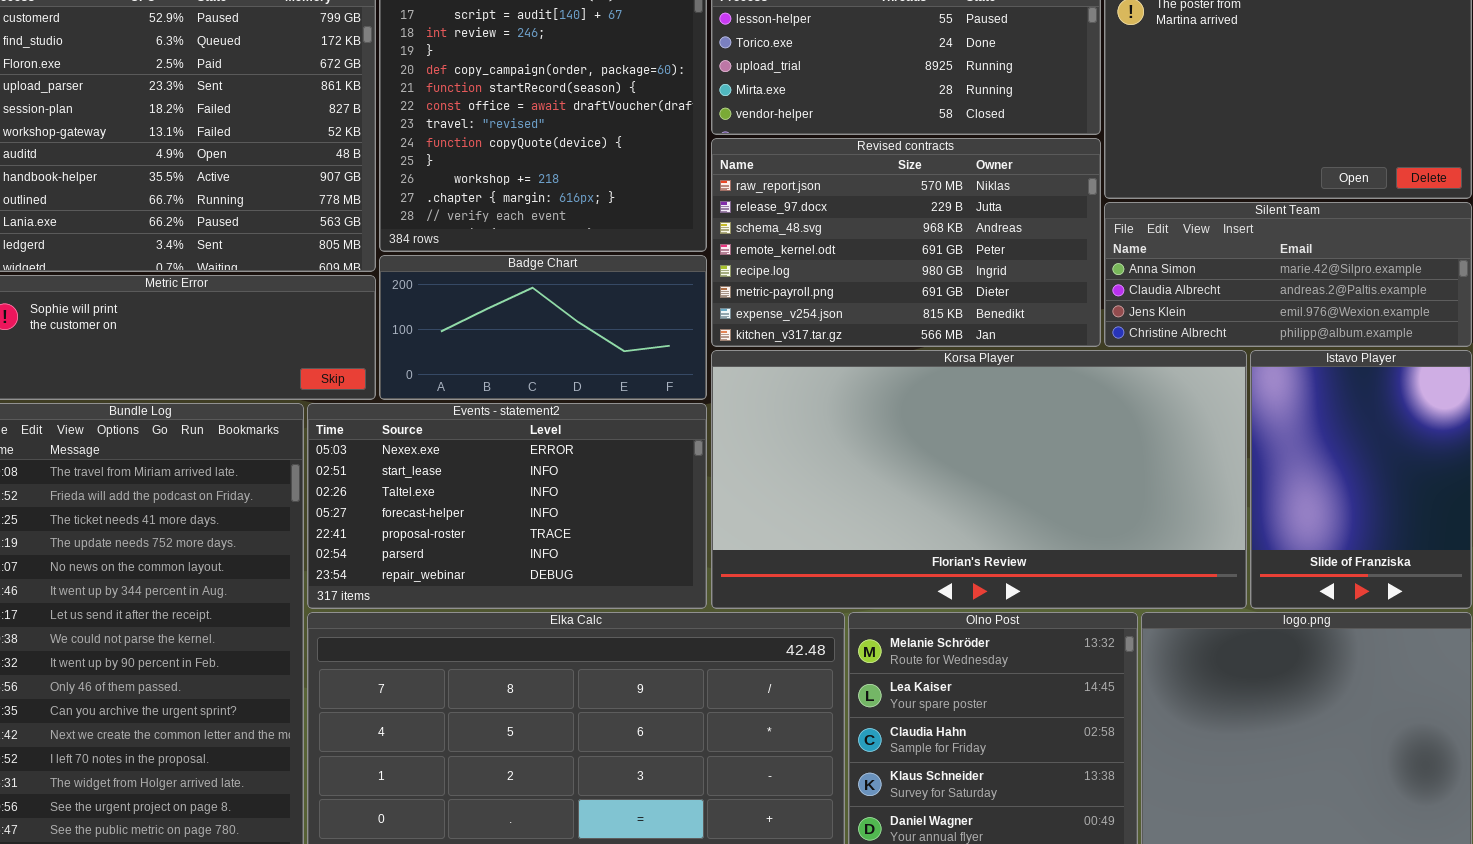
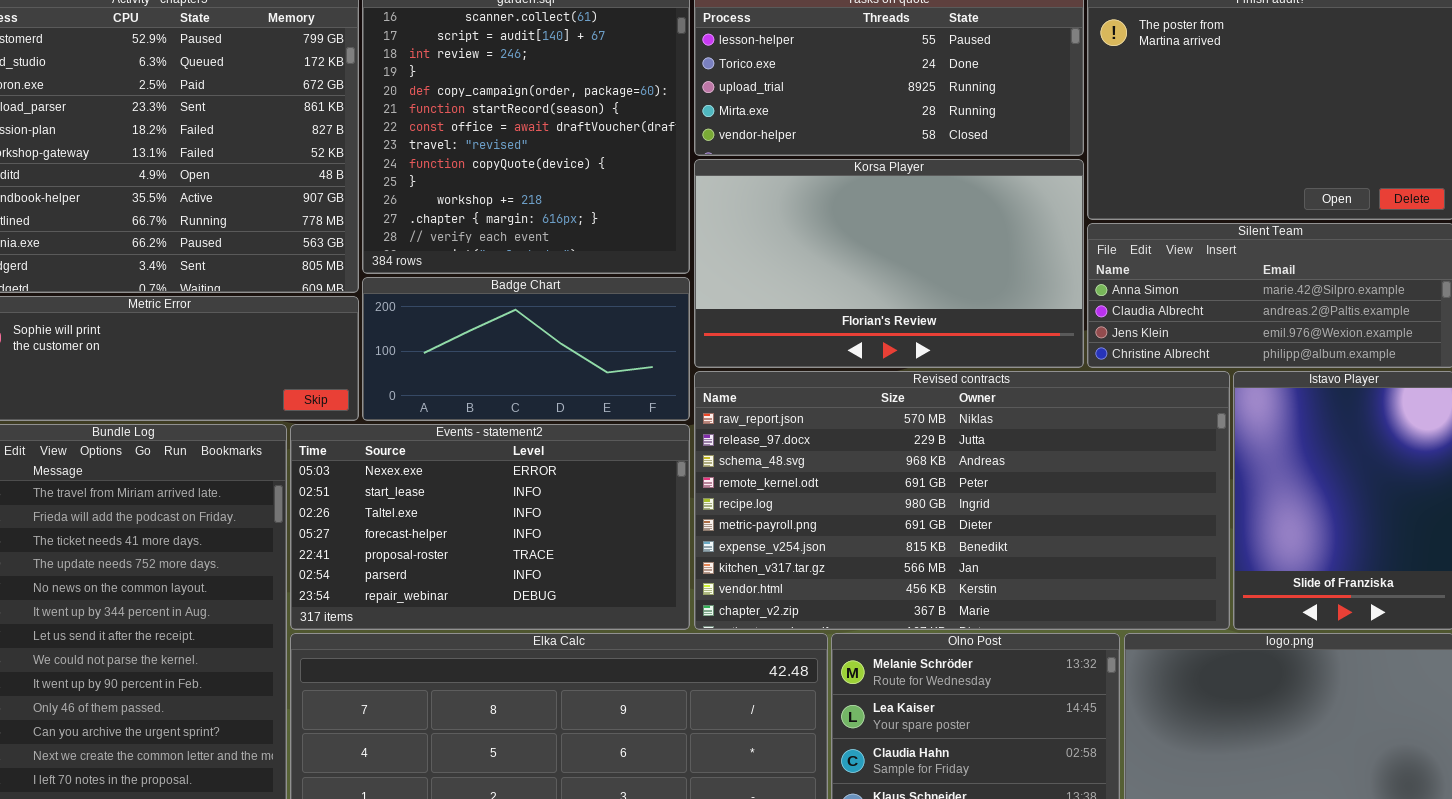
Revised contracts: [711,138,1101,347] -> [694,371,1230,630], moved, resized
Korsa Player: [711,350,1247,609] -> [694,159,1084,368], moved, resized

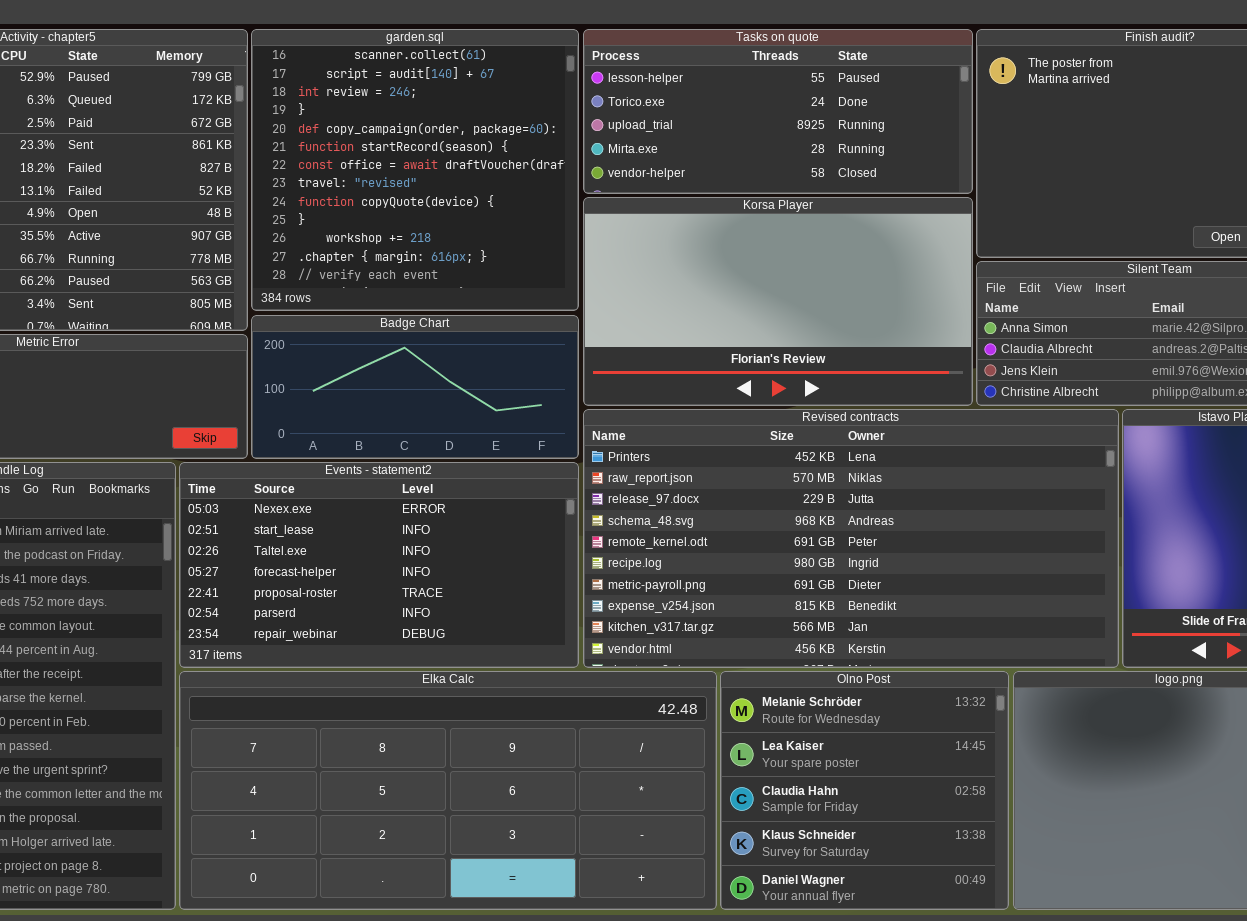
Revised contracts: [694,371,1230,630] -> [583,409,1119,668], scrolled up 1 row

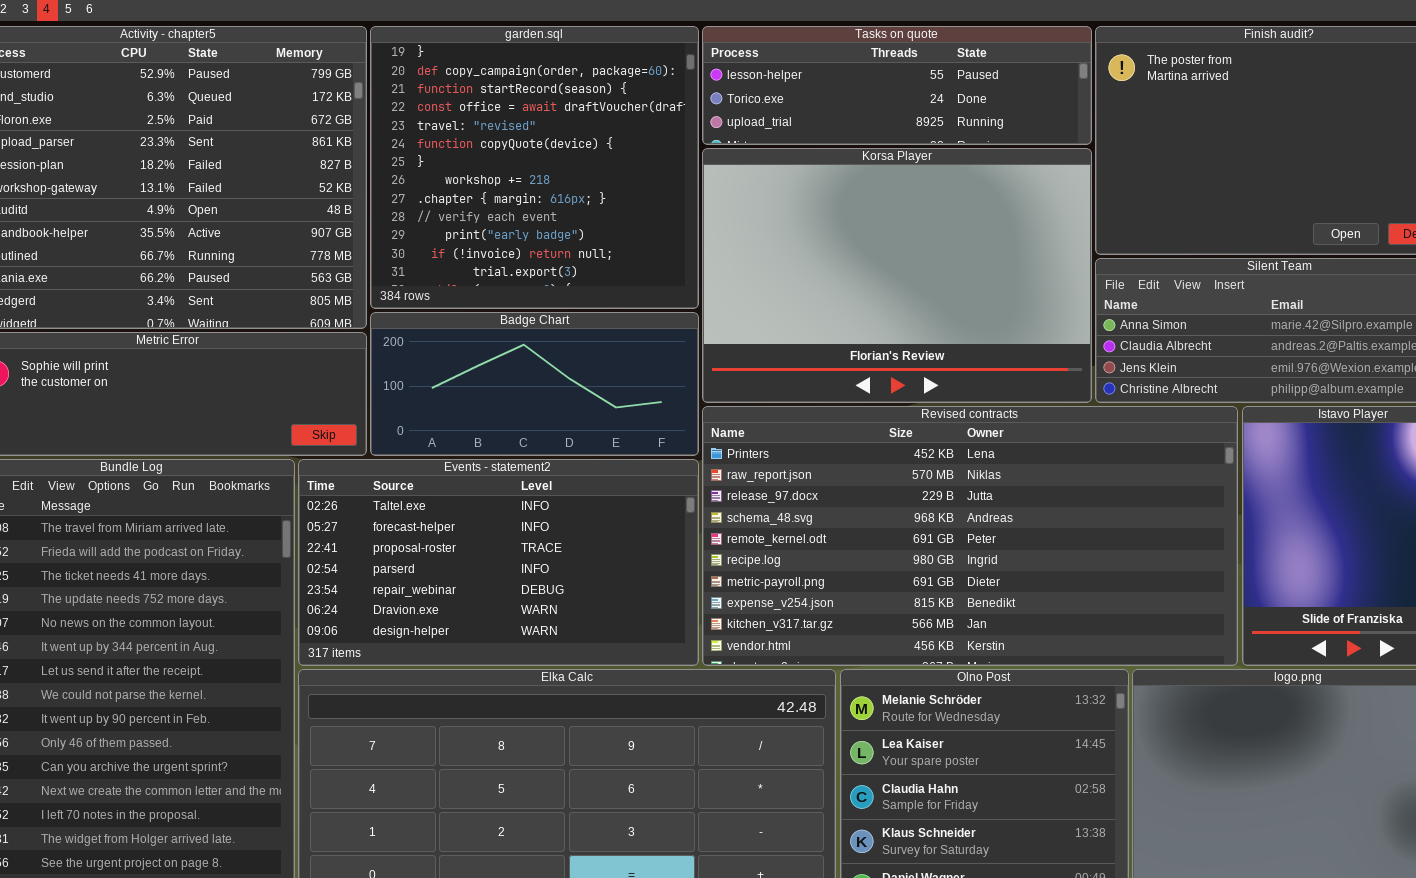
garden.sql: [251,29,579,311] -> [370,26,699,309], scrolled down 3 rows
Tasks on quote: [583,29,973,194] -> [702,26,1092,145], resized
Korsa Player: [583,197,973,406] -> [702,148,1092,403], resized
Events - statement2: [179,462,579,668] -> [298,459,699,666], scrolled down 2 rows

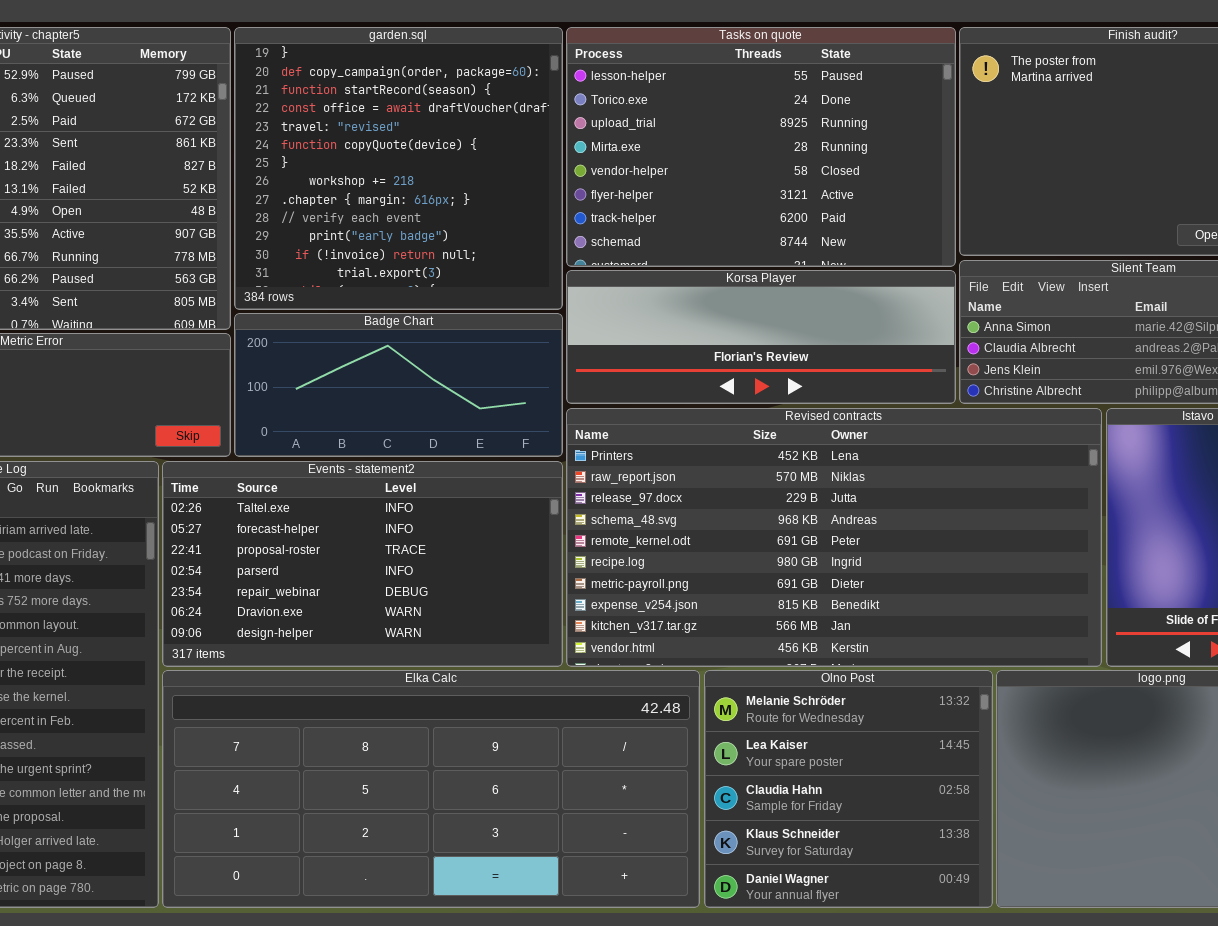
Tasks on quote: [702,26,1092,145] -> [566,27,956,267], resized
Korsa Player: [702,148,1092,403] -> [566,270,956,404], resized

